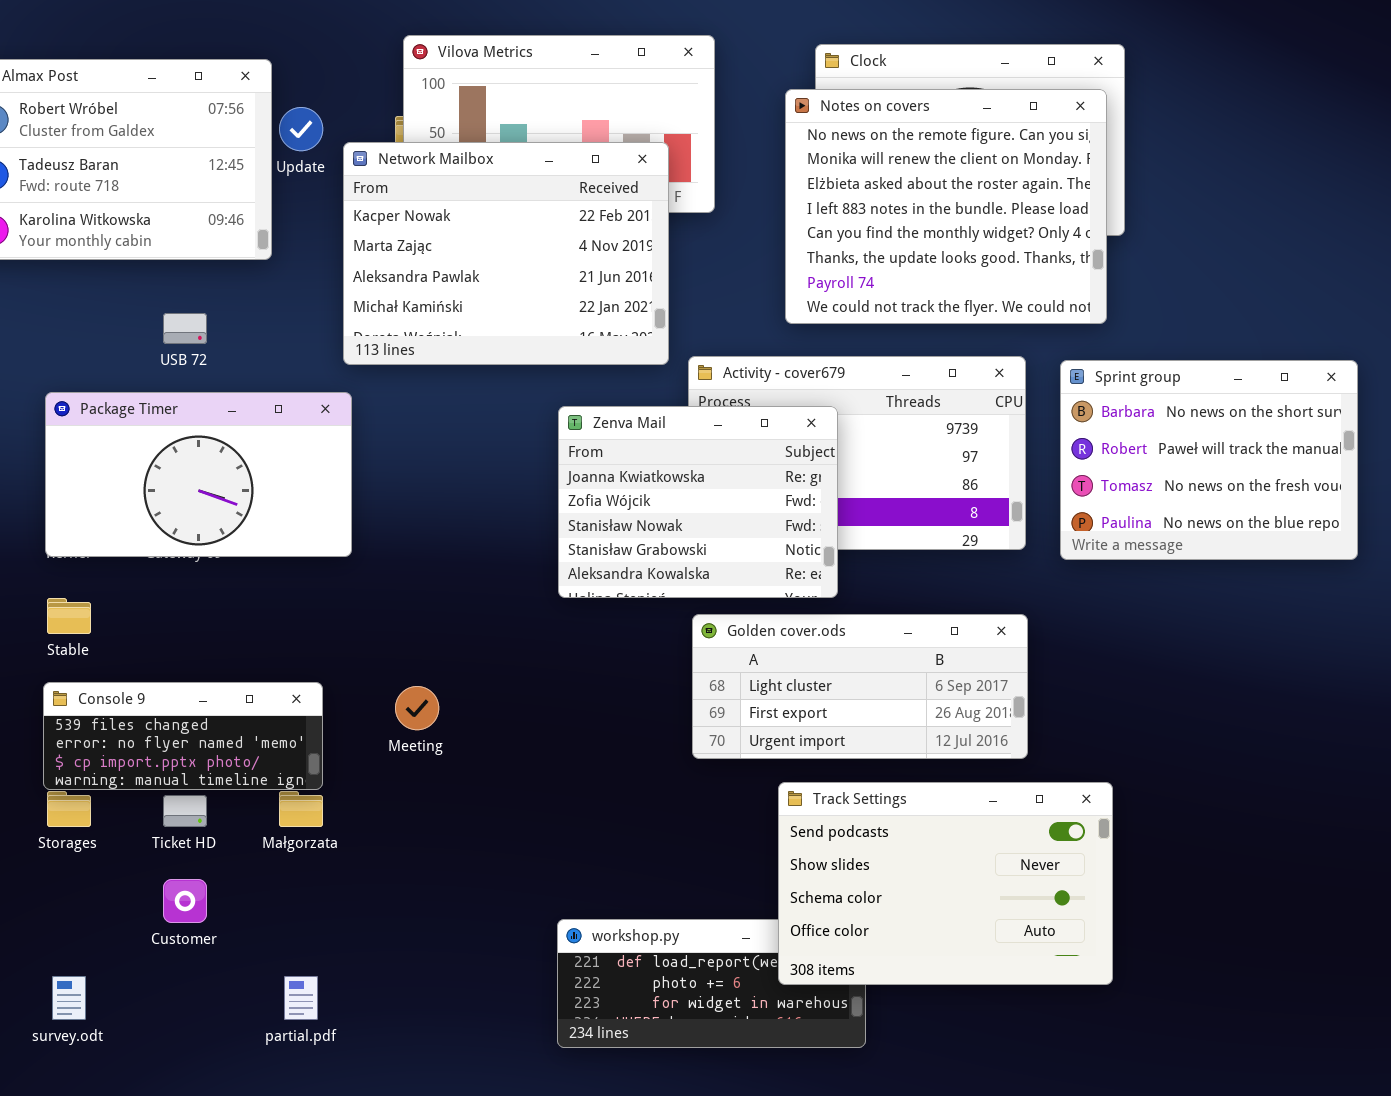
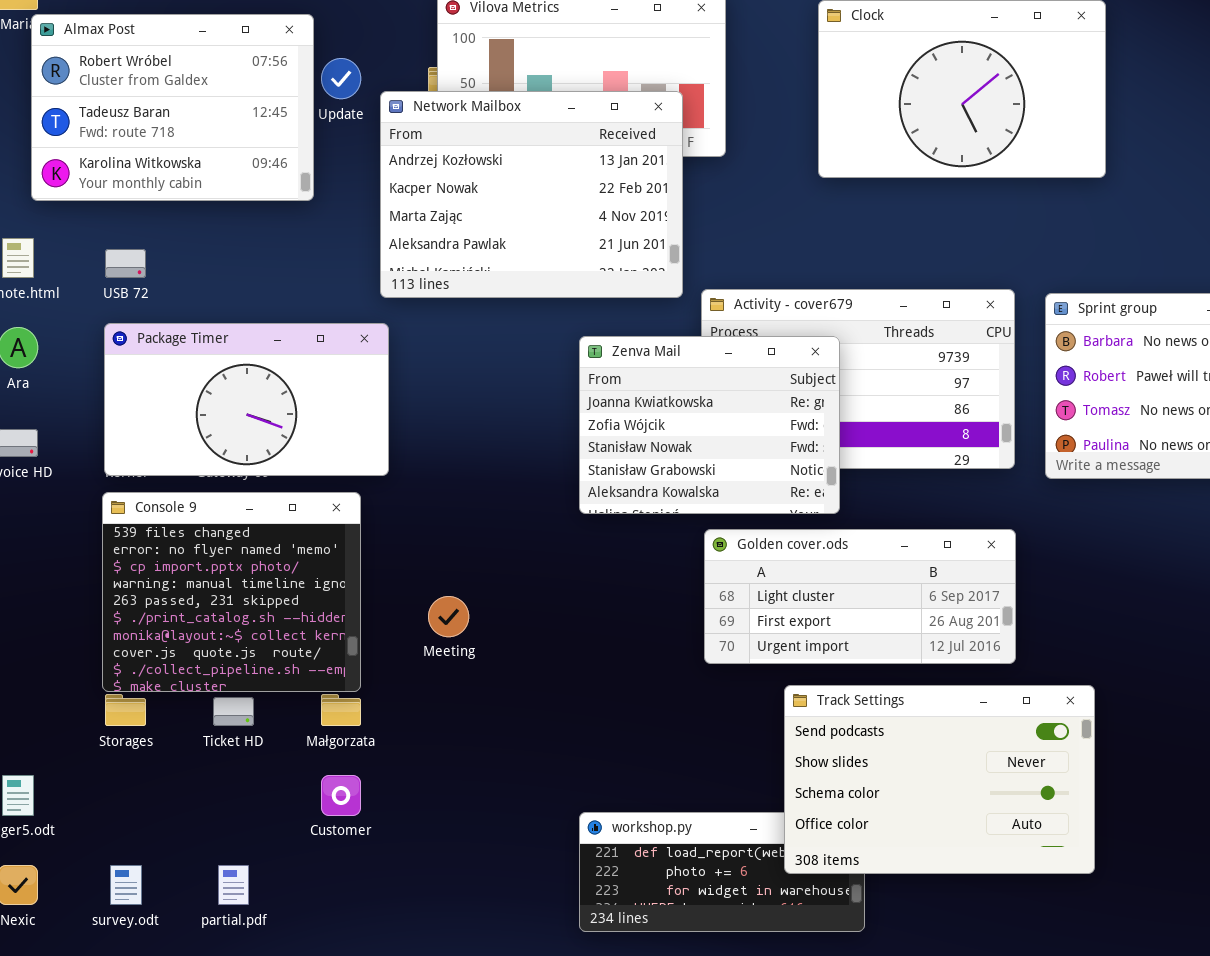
Notes on covers: [785,89,1107,324] -> none, closed
Network Mailbox: [343,142,669,365] -> [380,91,683,298], scrolled up 1 row
USB 72: [163,313,207,344] -> [105,249,146,278], moved
Console 9: [43,682,323,790] -> [102,492,361,692], resized
Customer: [163,879,207,923] -> [321,775,361,816], moved
partial.pdf: [284,976,318,1020] -> [218,865,249,905], moved

